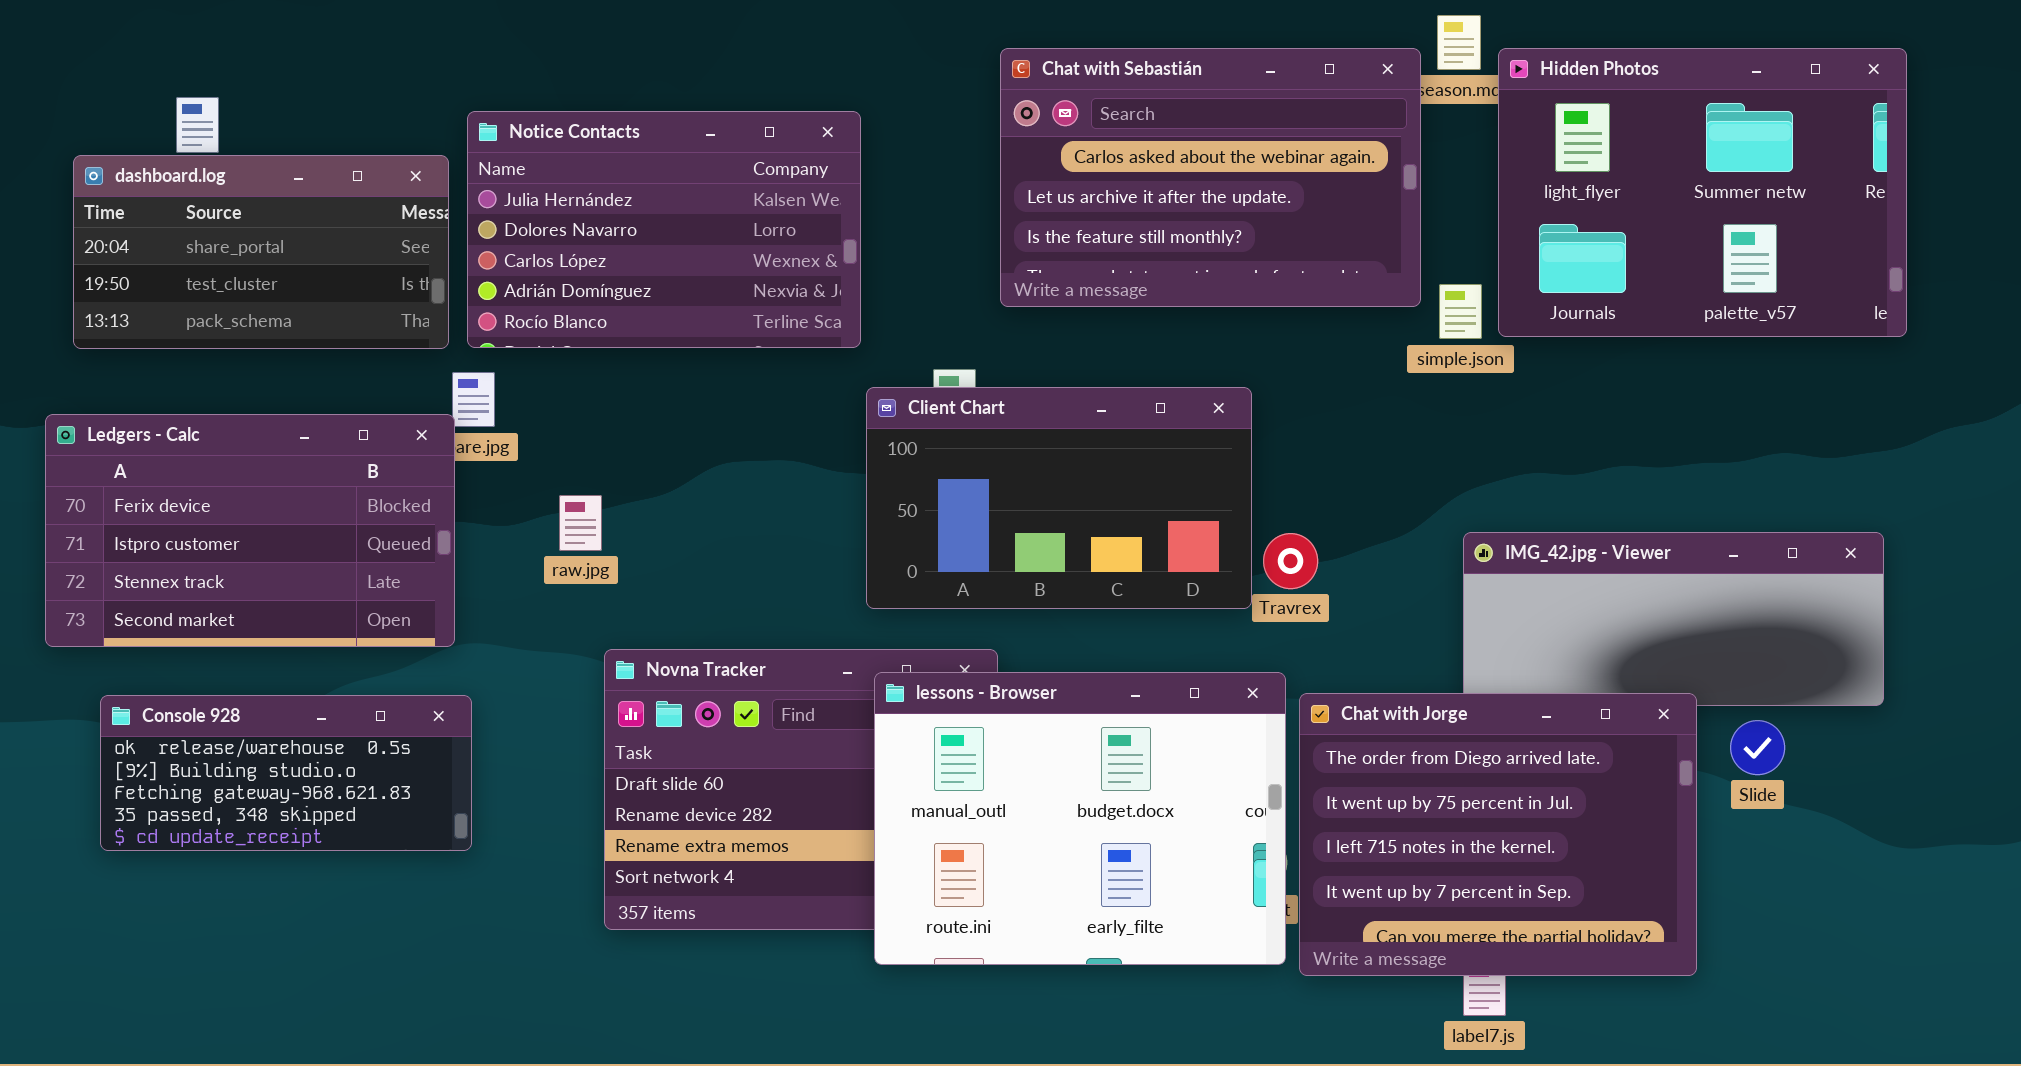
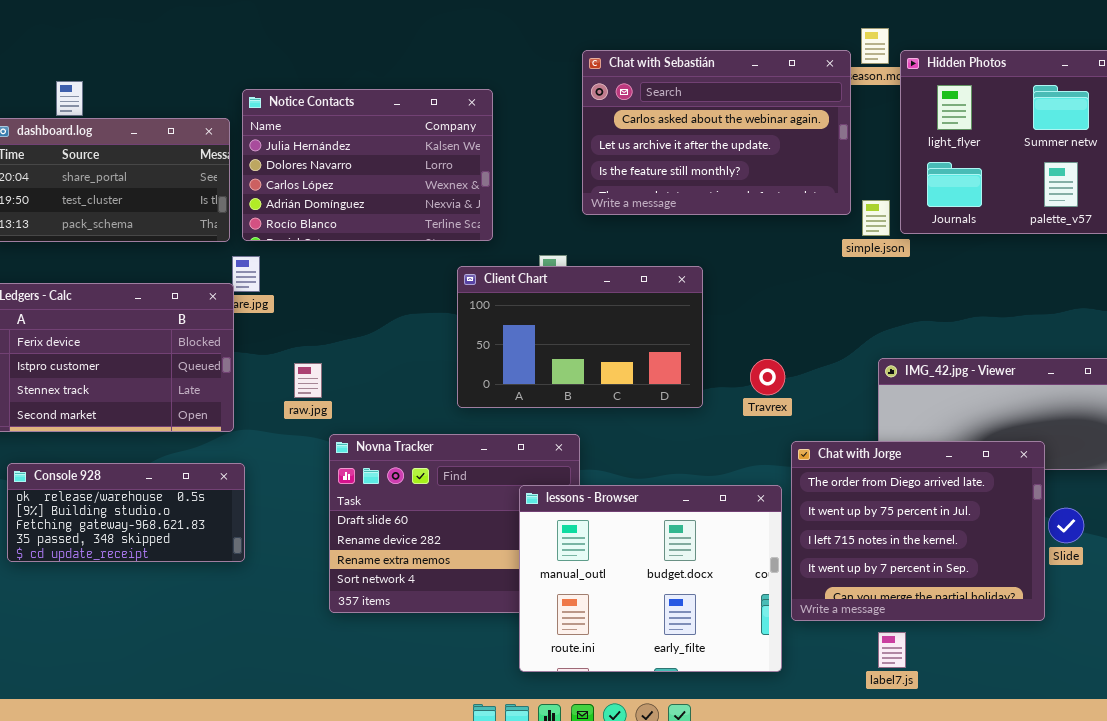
Client Chart: [866,387,1252,609] -> [457,266,703,408], moved
raw.jpg: [559,495,602,551] -> [294,363,322,398], moved
lessons - Browser: [874,672,1286,965] -> [519,485,782,672], moved
Chat with Jorge: [1299,693,1697,976] -> [791,441,1045,621], moved
Slide: [1730,720,1785,775] -> [1048,508,1084,543], moved

